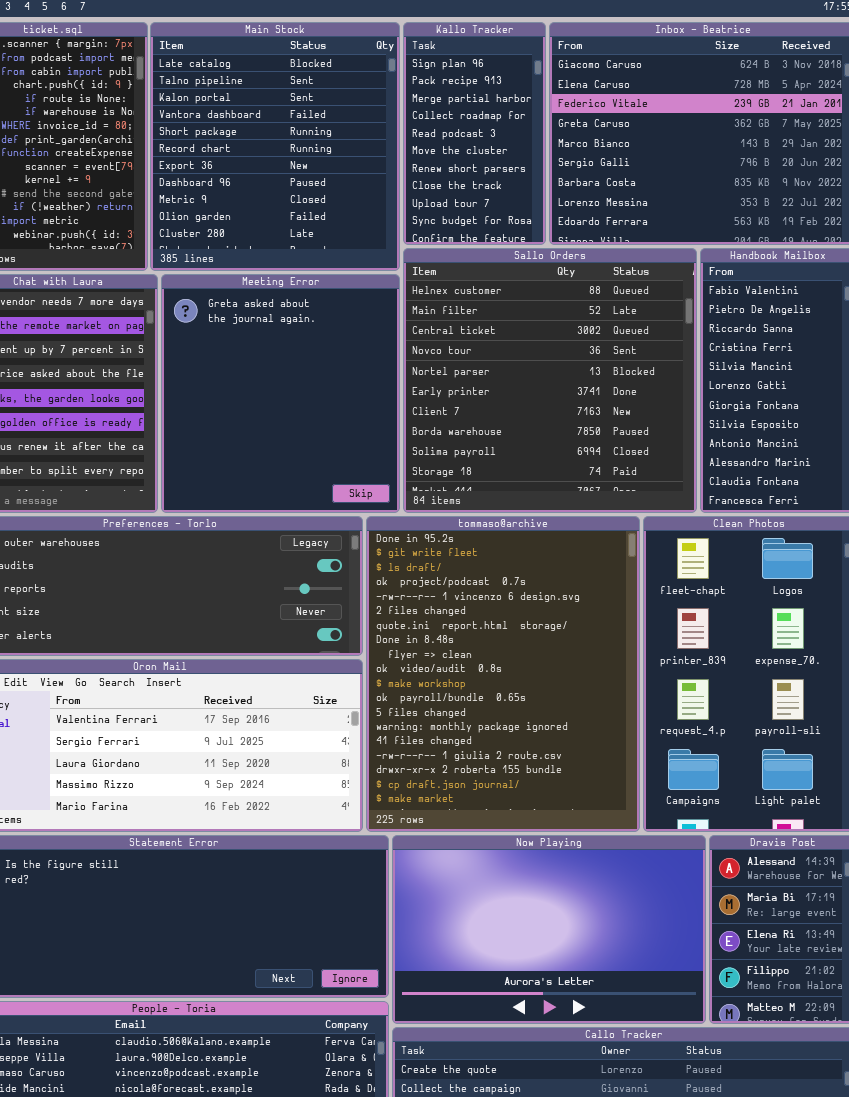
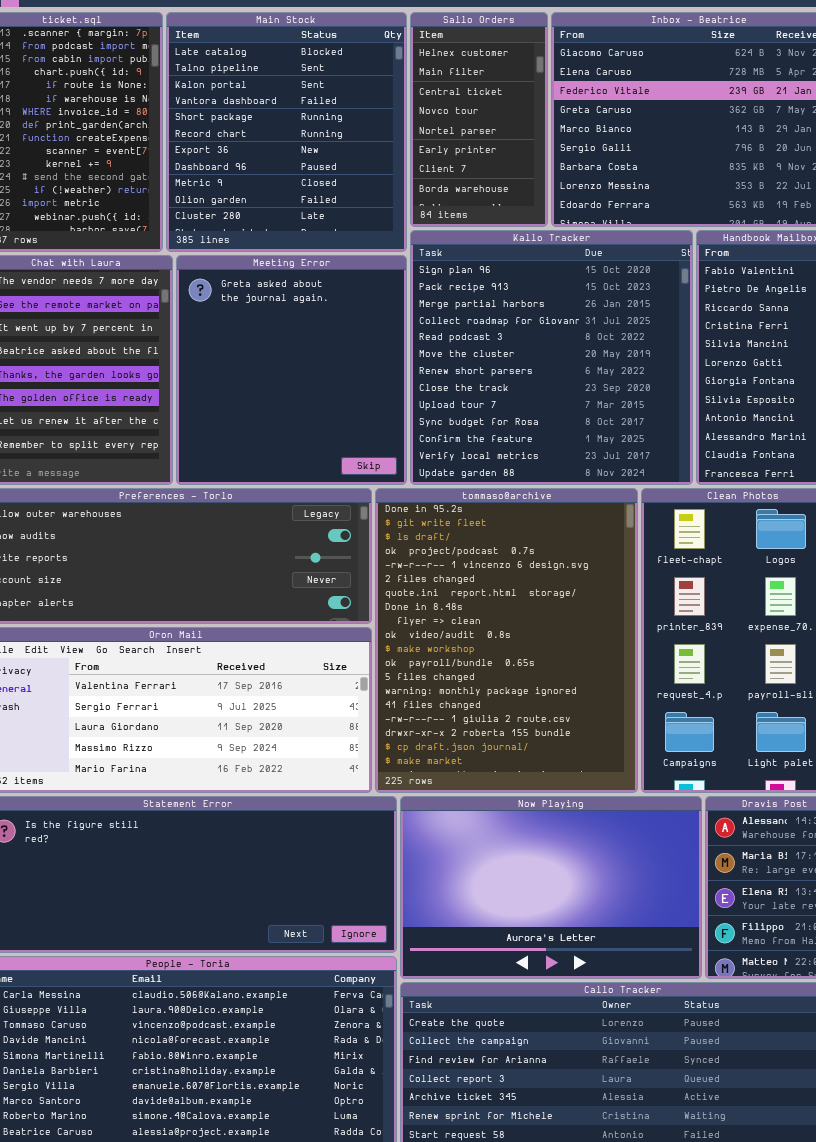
Kallo Tracker: [403,22,546,245] -> [410,230,693,485], moved, resized
Sallo Orders: [403,248,697,513] -> [410,12,548,227], moved, resized

